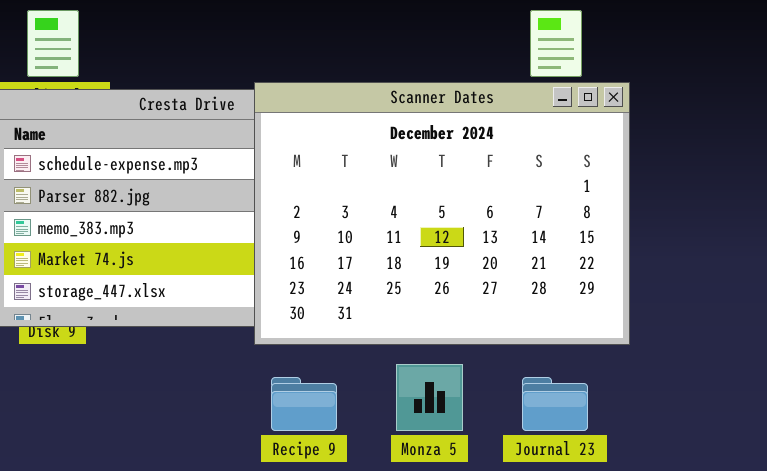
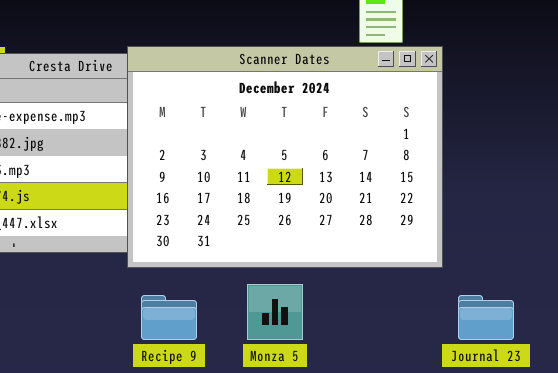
Journal 23: [522,377,588,431] -> [458,295,514,340], moved

